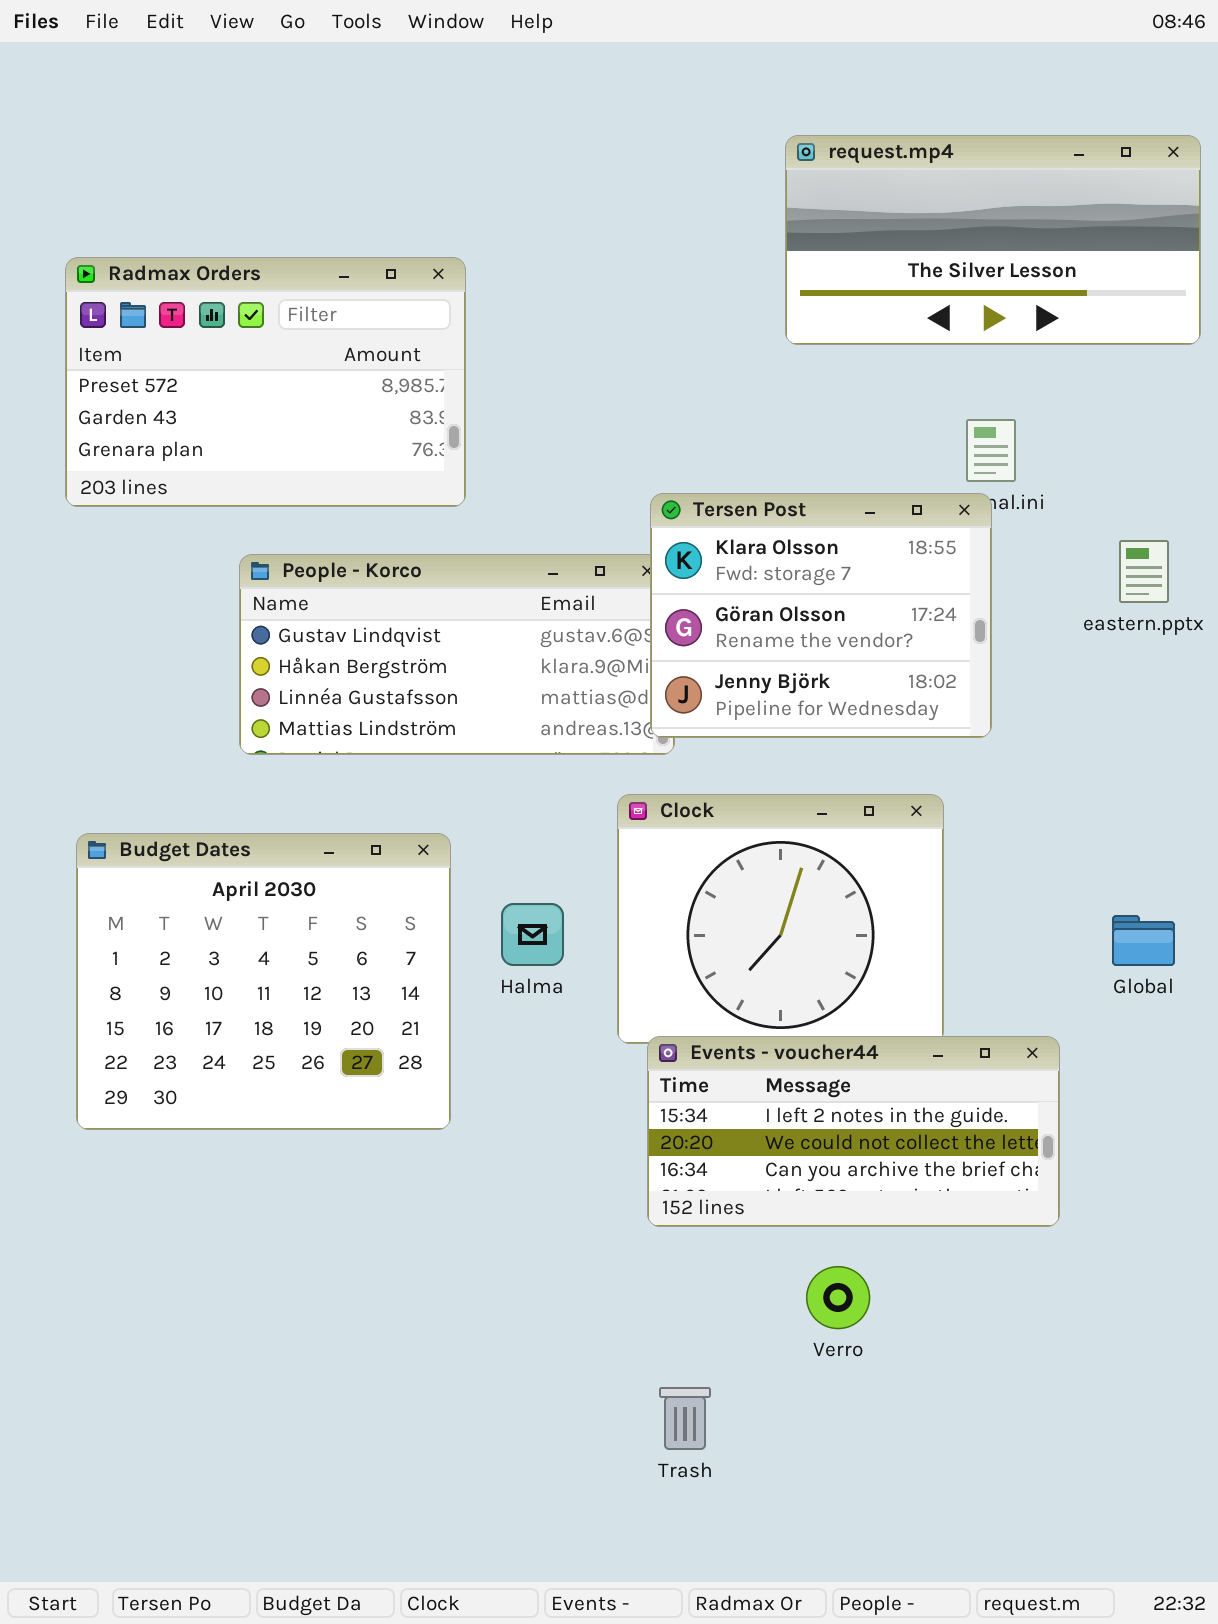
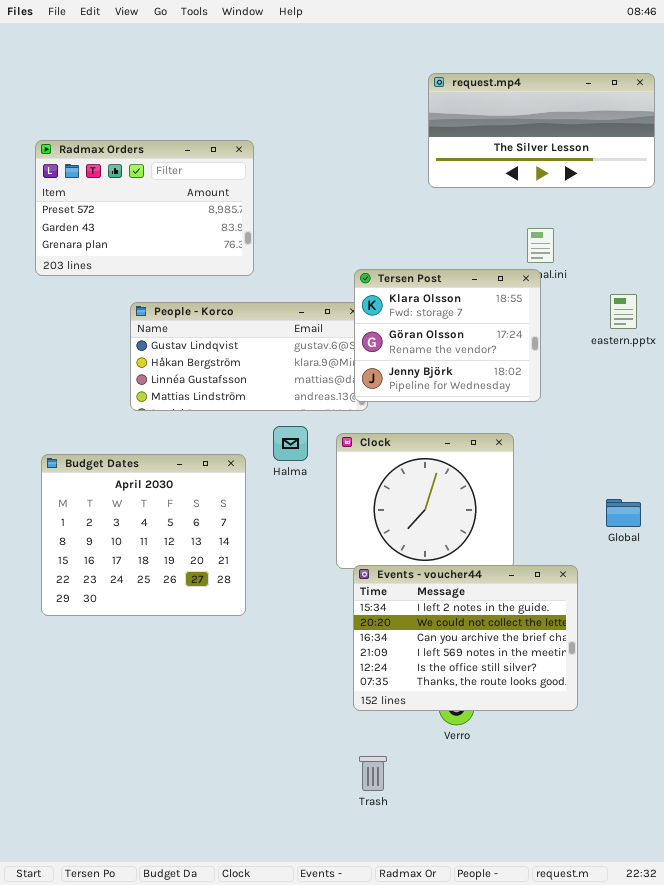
Halma: [501,903,564,966] -> [273,426,308,461], moved
Events - voucher44: [647,1036,1060,1227] -> [353,565,578,711], resized

